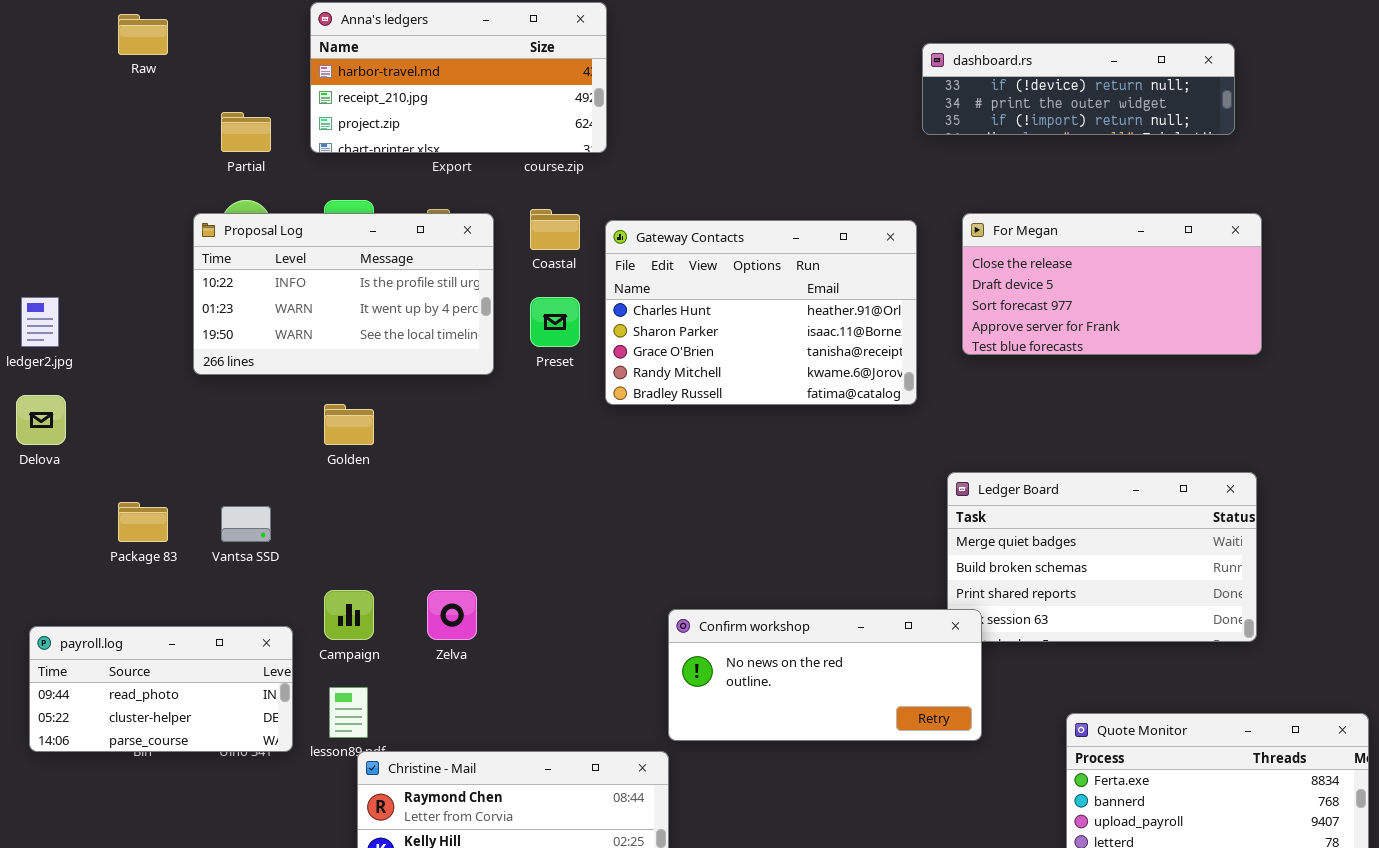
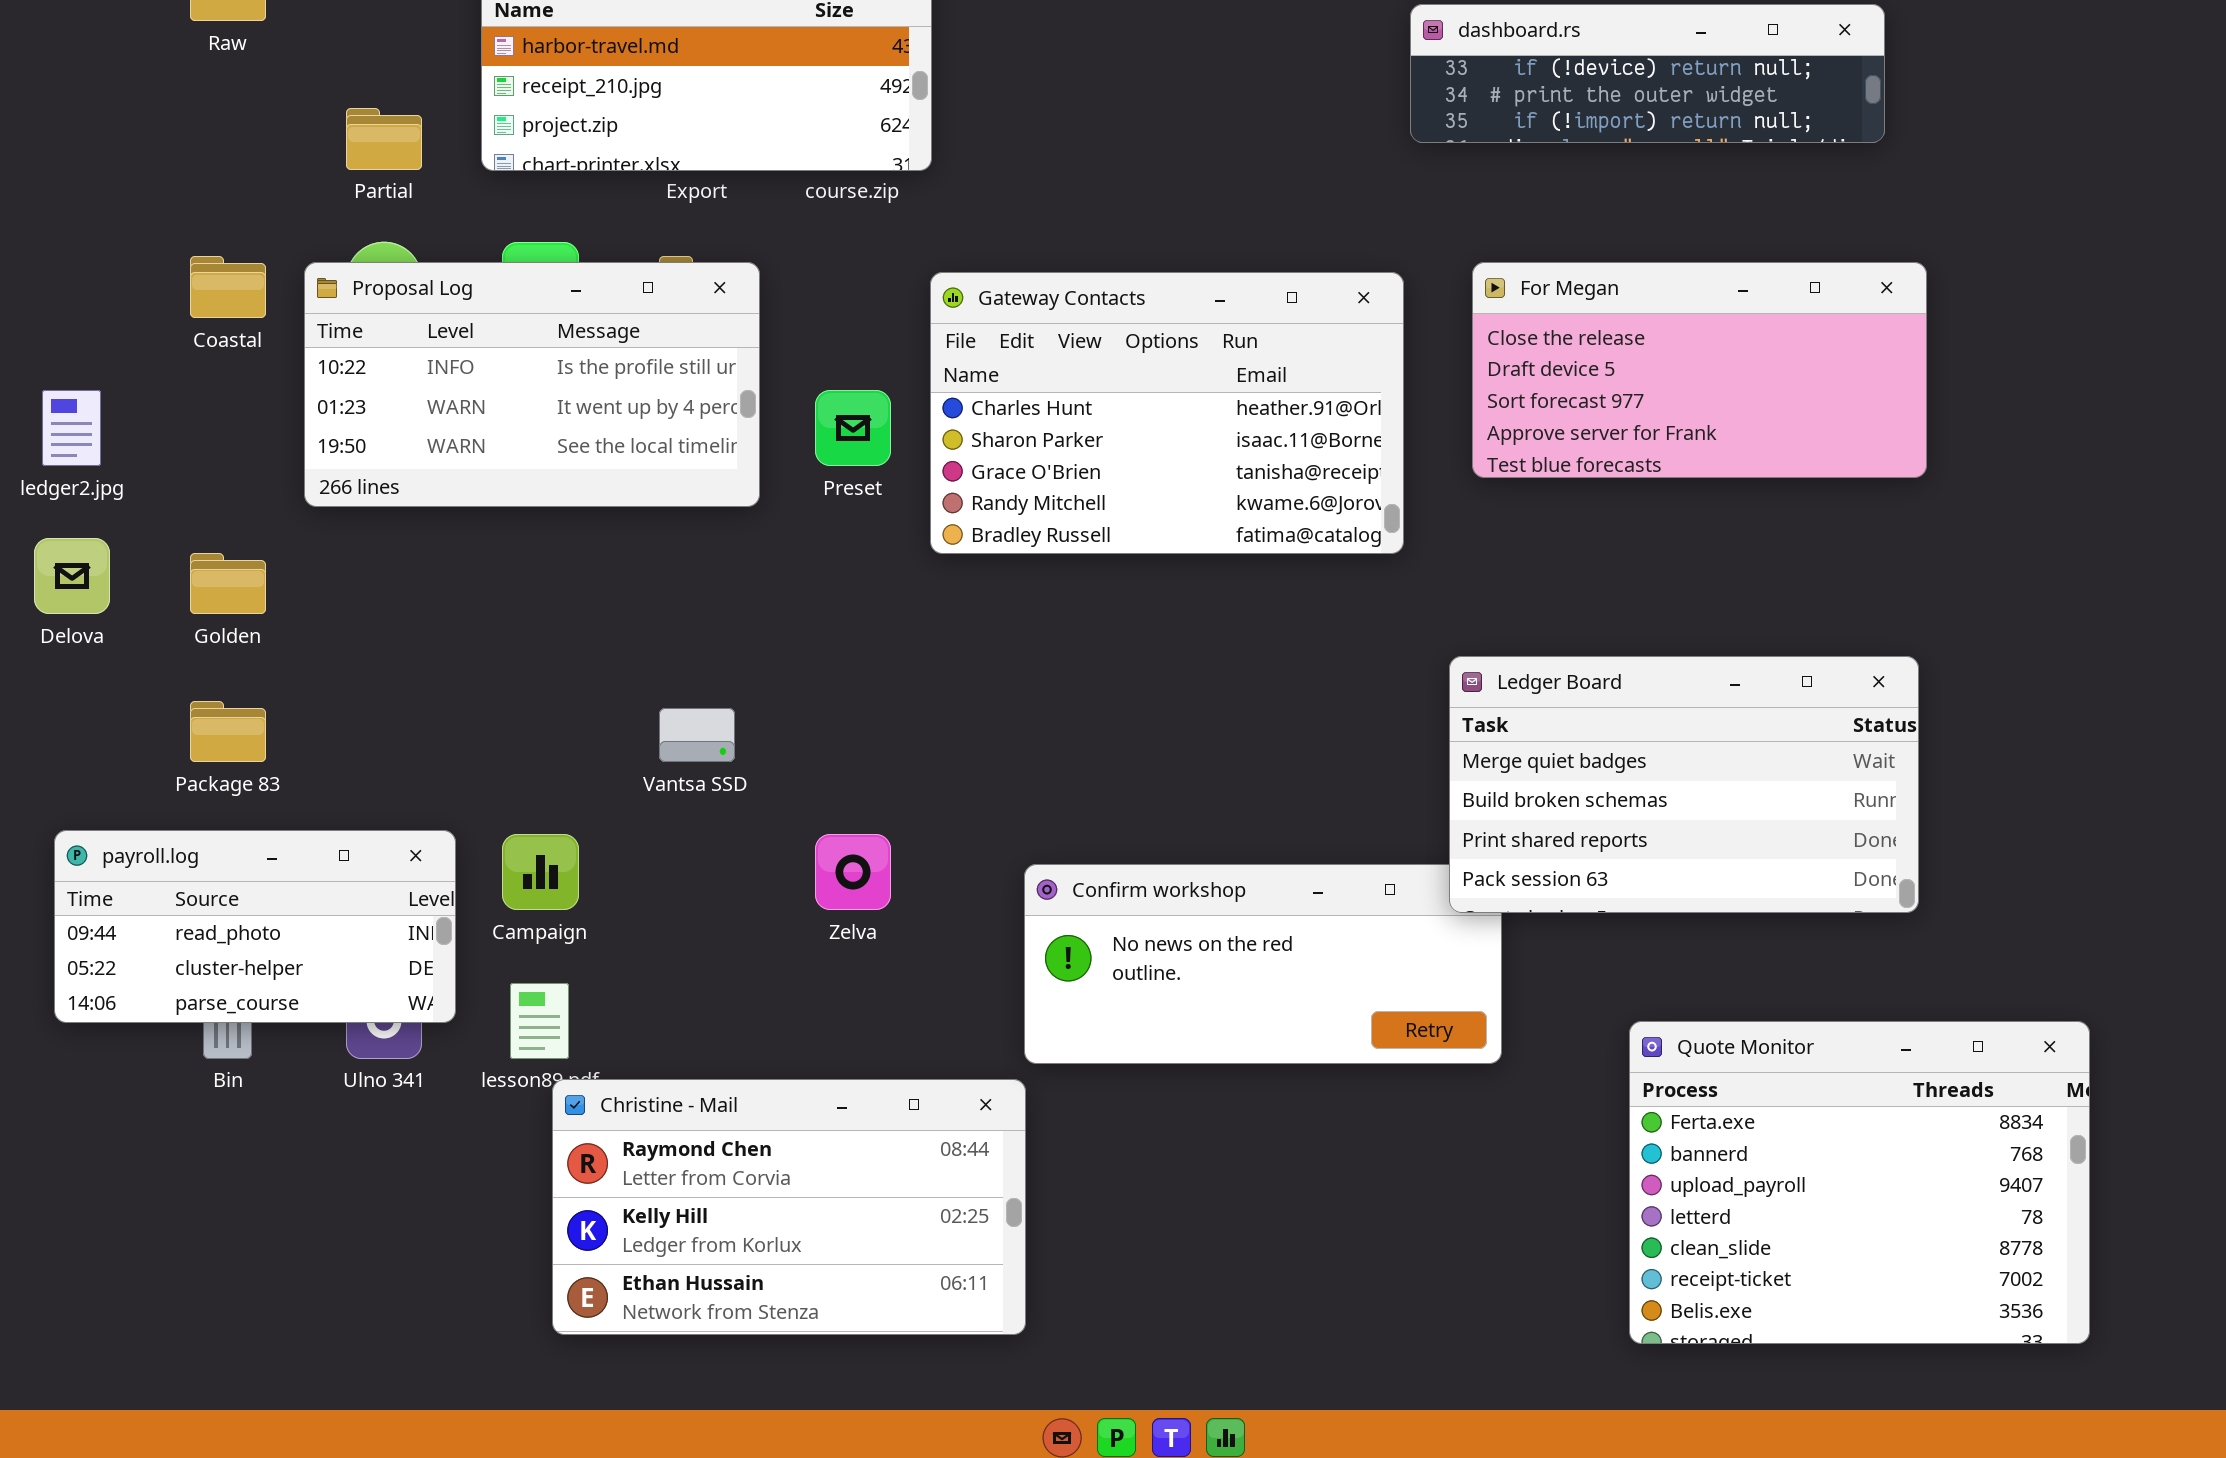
Coastal: [530,209,580,250] -> [190,256,266,318], moved
Golden: [324,404,374,445] -> [190,553,266,614], moved
Ledger Board: [947,472,1257,642] -> [1449,656,1919,913], raised
Vantsa SSD: [221,506,271,542] -> [659,708,735,762], moved
Zelva: [427,590,477,640] -> [815,834,891,910], moved
payroll.log: [29,626,293,752] -> [54,830,456,1023], moved

